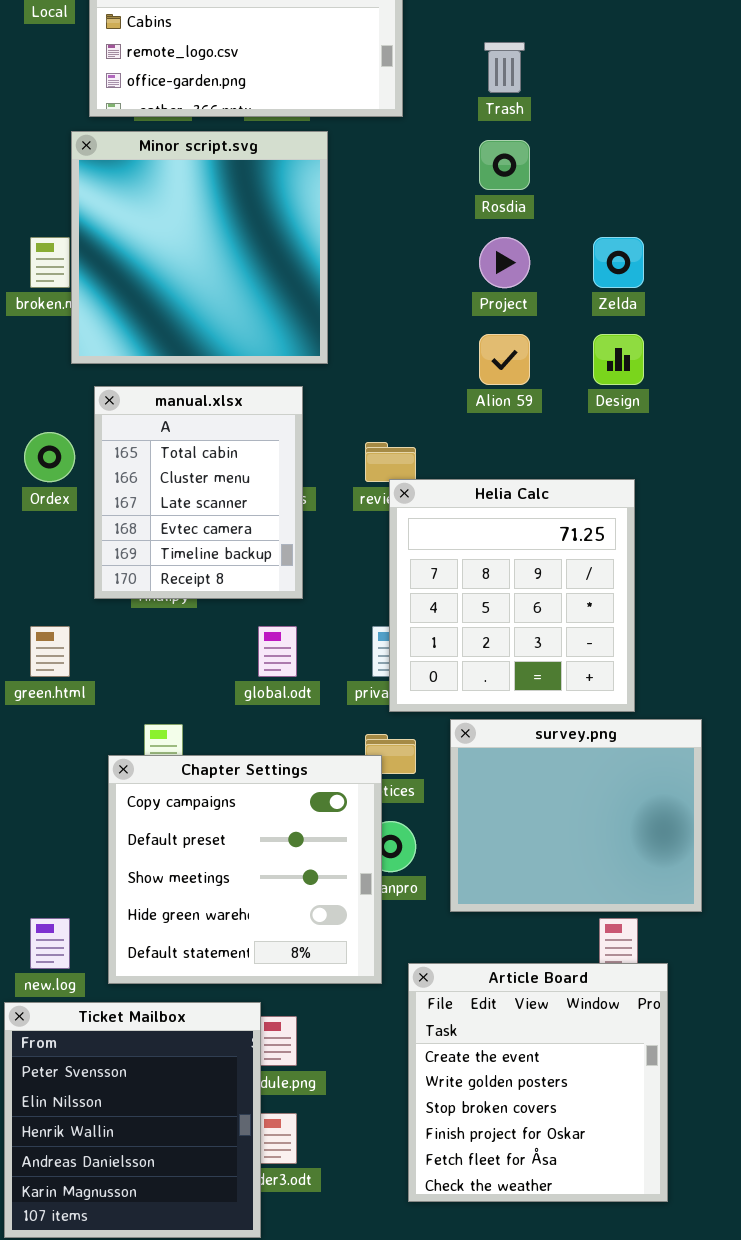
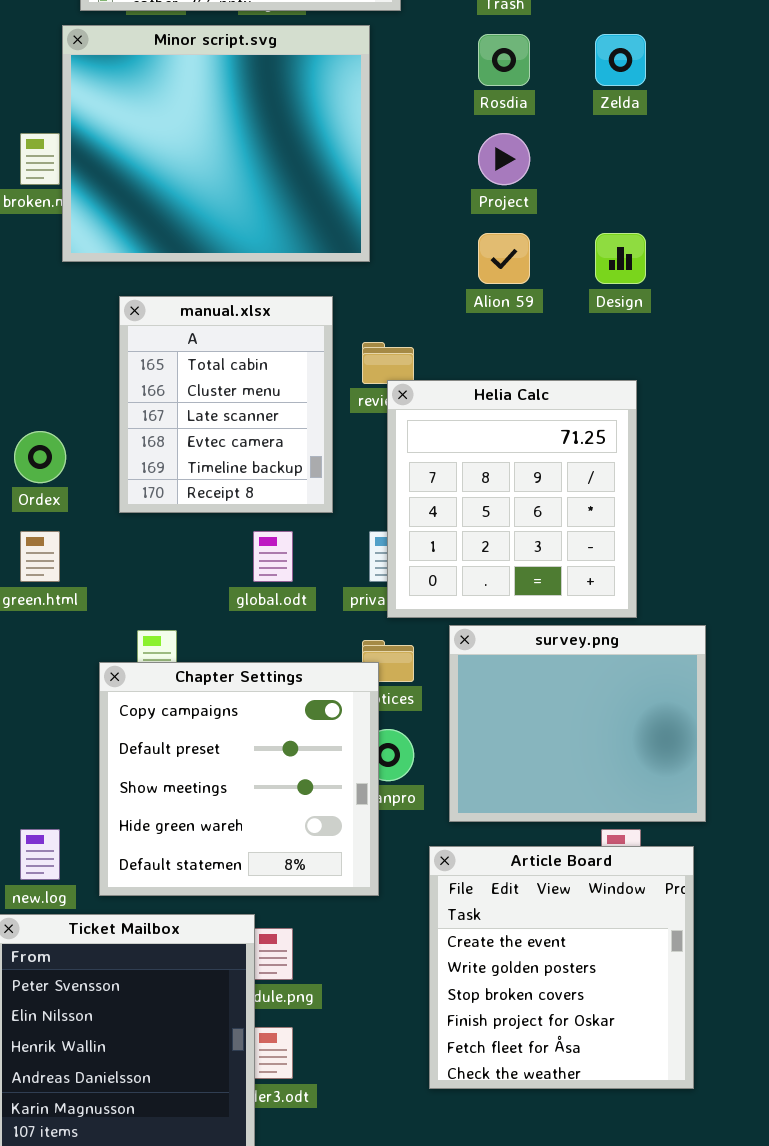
Minor script.svg: [71,131,328,364] -> [62,25,370,262], resized
Zelda: [593,237,644,288] -> [595,34,646,86], moved
manual.xlsx: [94,386,303,599] -> [119,296,333,513], moved
Ordex: [24,432,75,482] -> [14,431,66,483], moved
Article Board: [408,963,668,1202] -> [429,846,694,1089], moved

